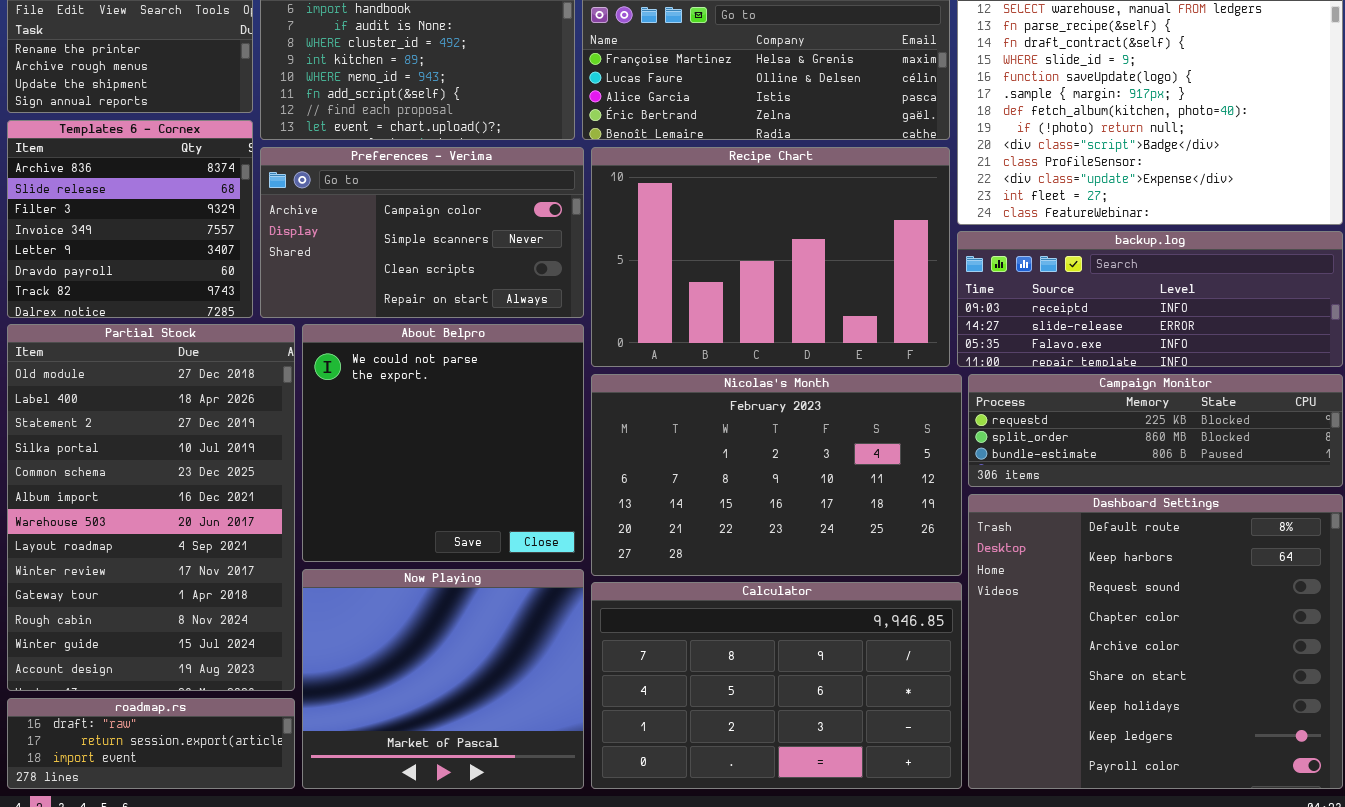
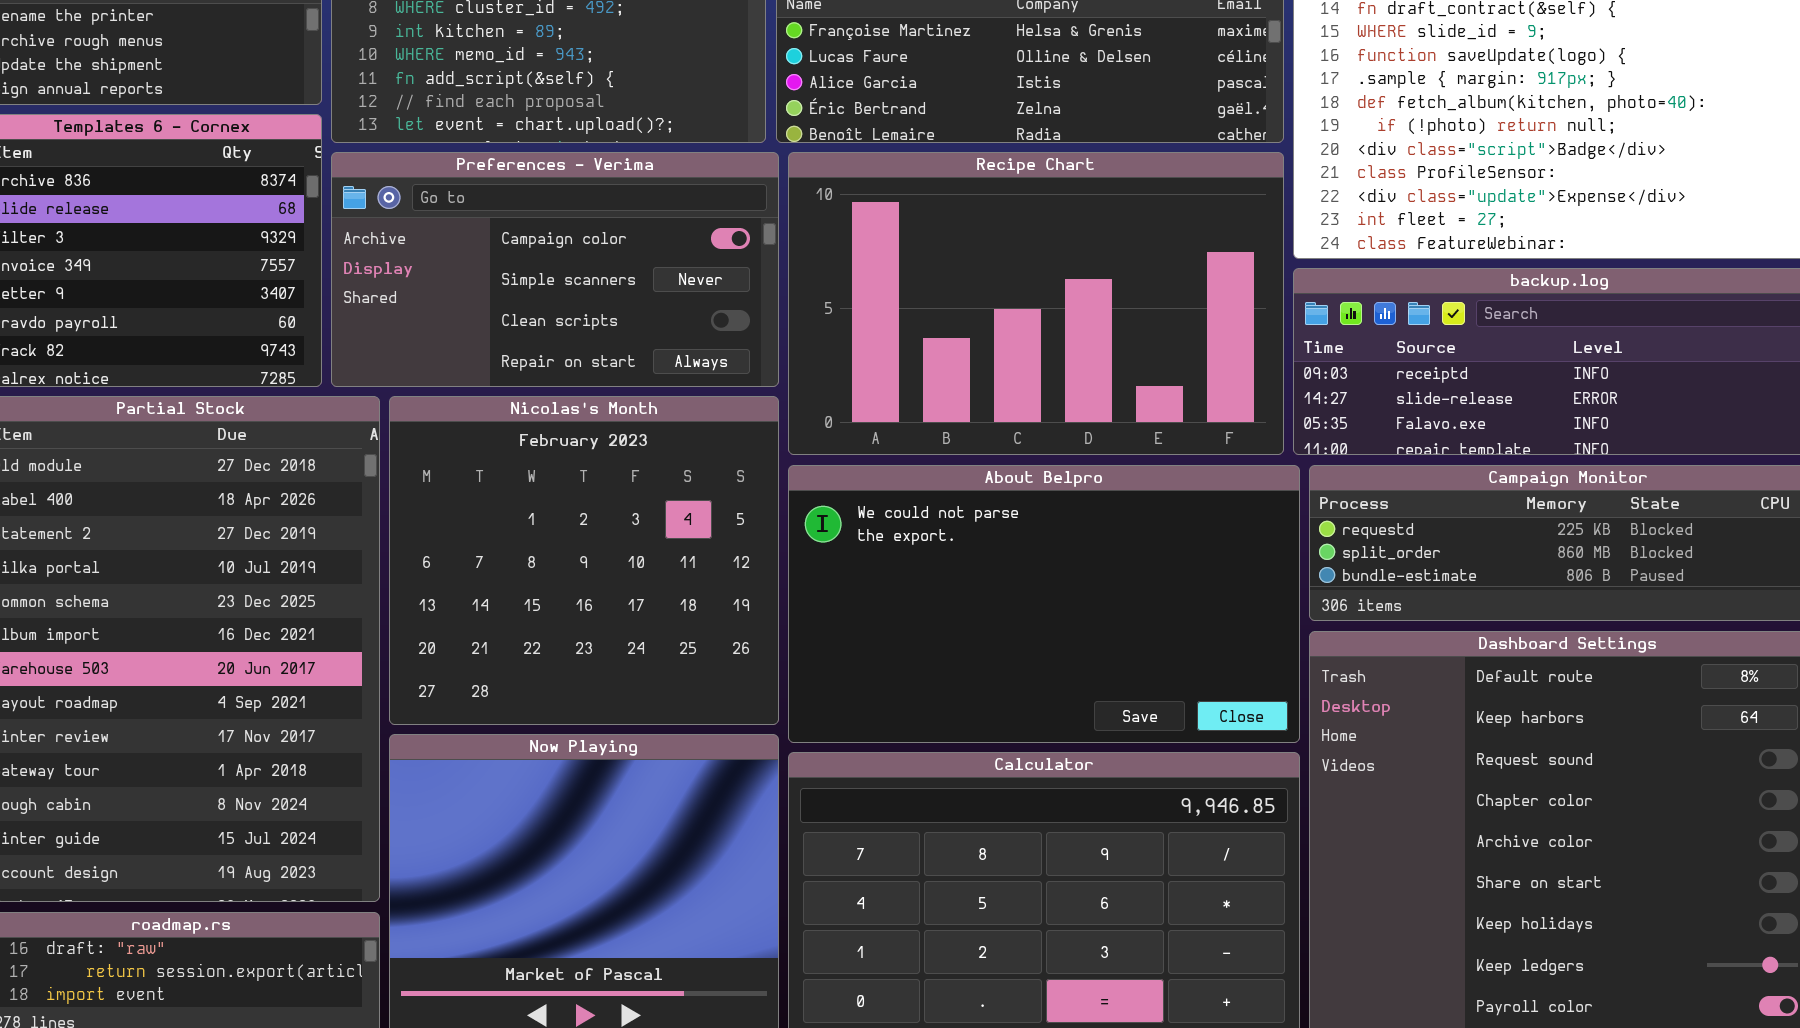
About Belpro: [302,324,584,562] -> [788,465,1300,743], moved, resized
Nicolas's Month: [591,374,962,576] -> [389,396,779,725], moved, resized

